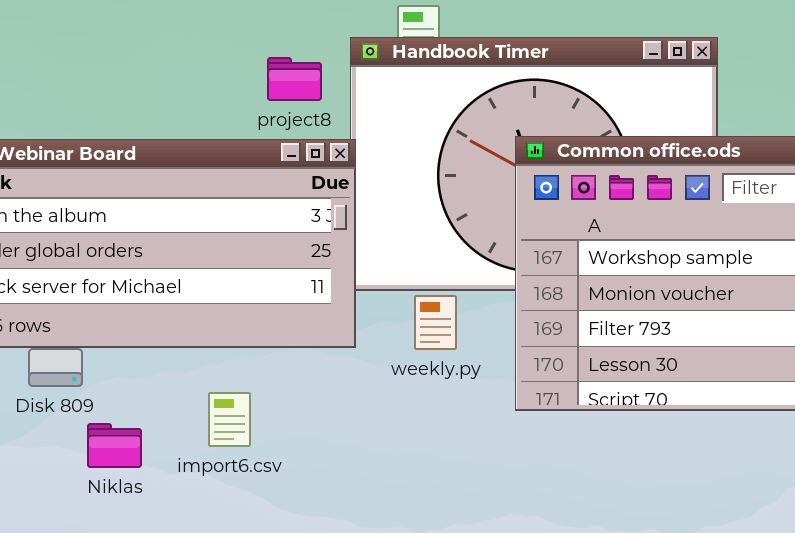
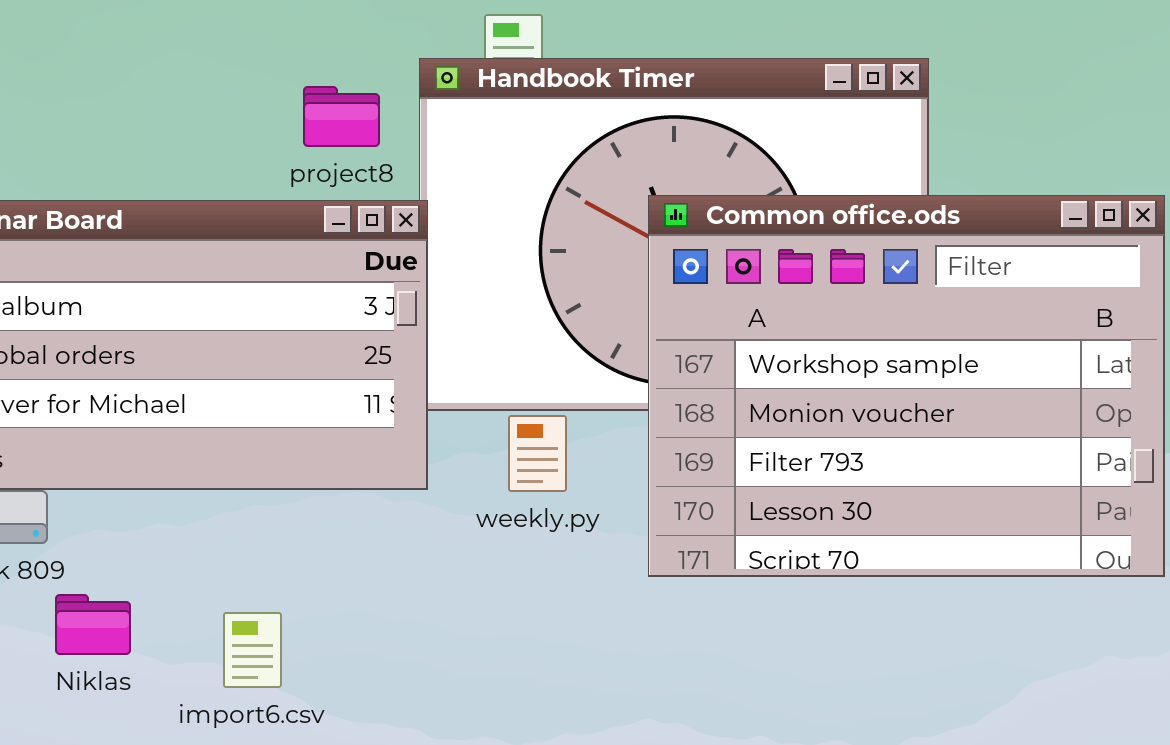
import6.csv: [208,392,251,447] -> [223,612,282,688], moved

